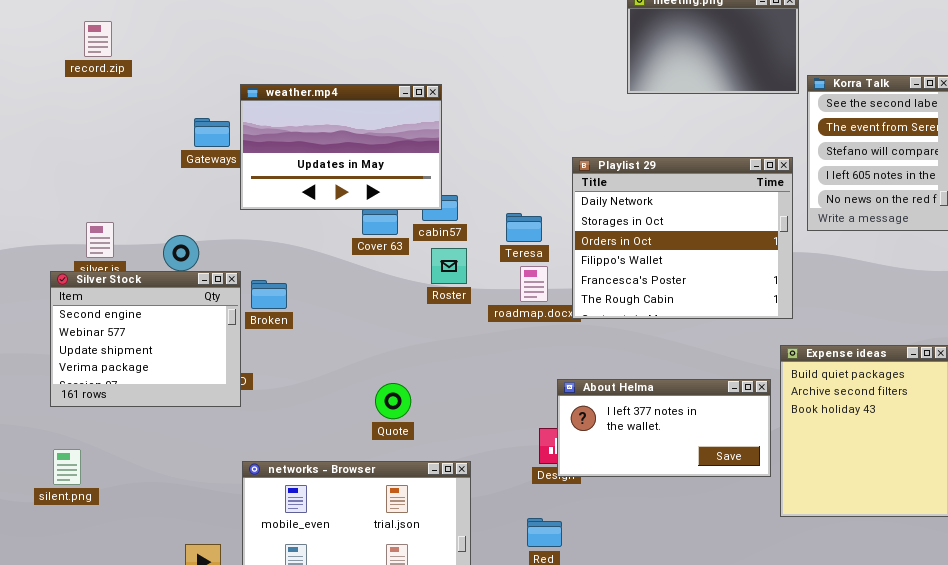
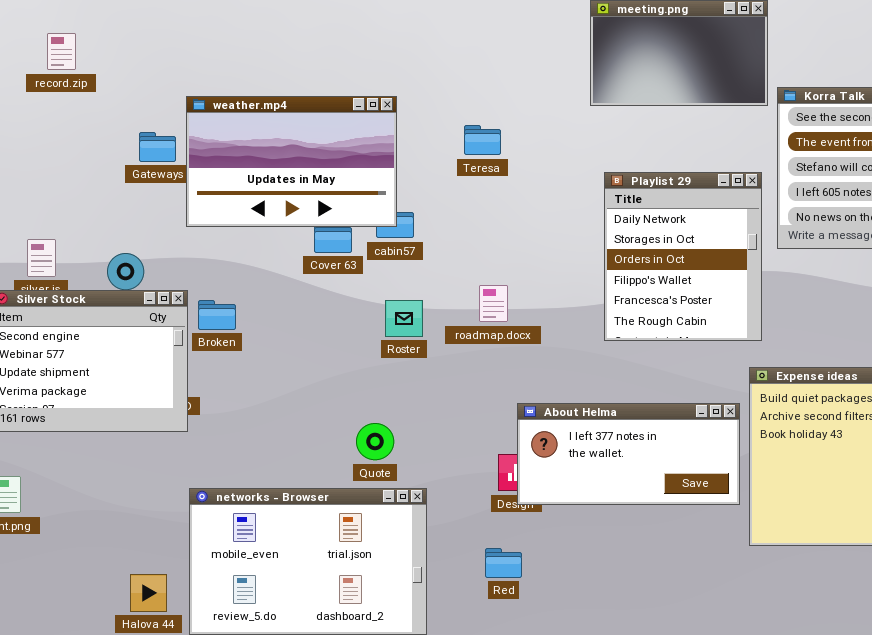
record.zip: [84,21,112,57] -> [47,33,76,70], moved
Playlist 29: [572,157,793,319] -> [604,172,762,341], resized
Teresa: [506,213,542,242] -> [464,125,501,155], moved
Roster: [431,248,467,284] -> [385,300,423,337], moved
Quote: [375,383,411,419] -> [356,423,394,460], moved

